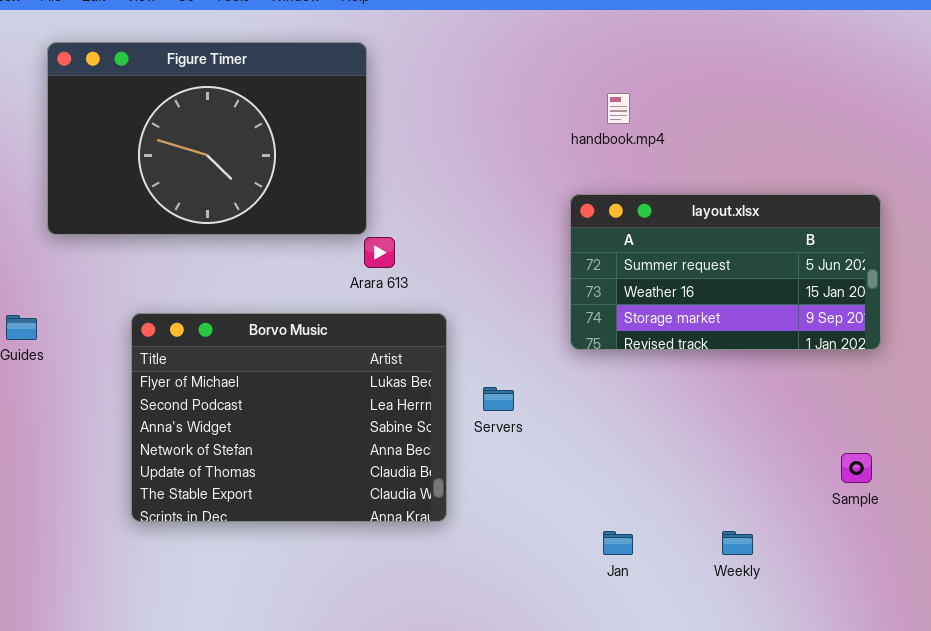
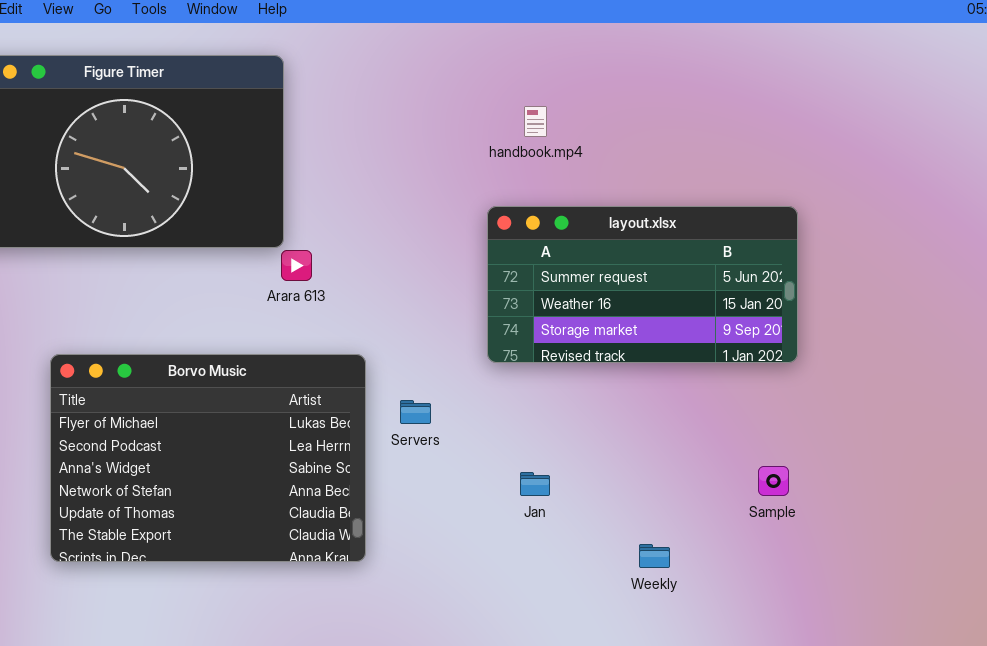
Borvo Music: [131,313,447,522] -> [50,354,366,562], moved
Jan: [603,531,633,555] -> [520,472,550,496], moved

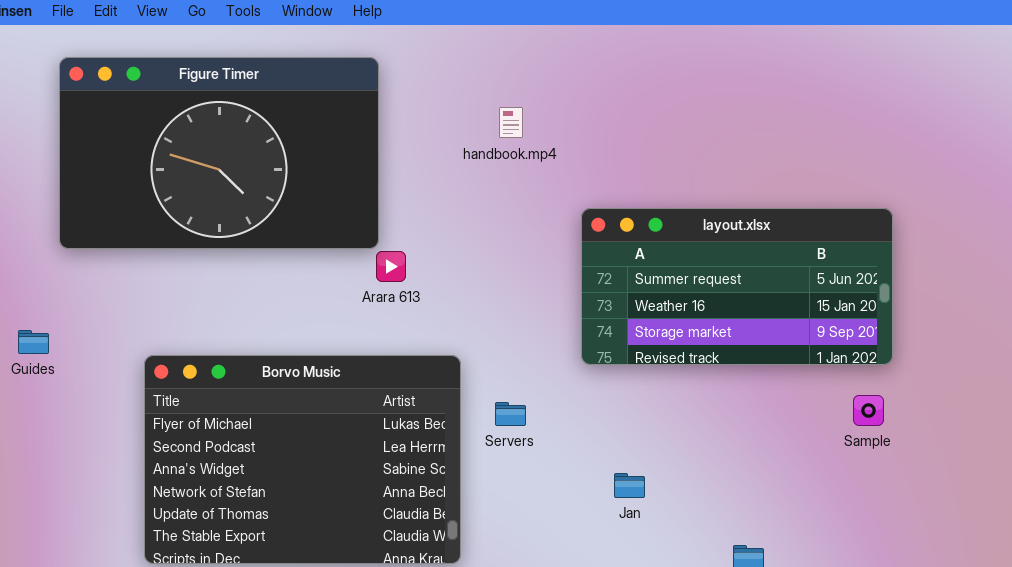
handbook.mp4: [524,106,547,137] -> [499,107,523,138], moved
Sample: [758,466,789,496] -> [853,395,884,426], moved

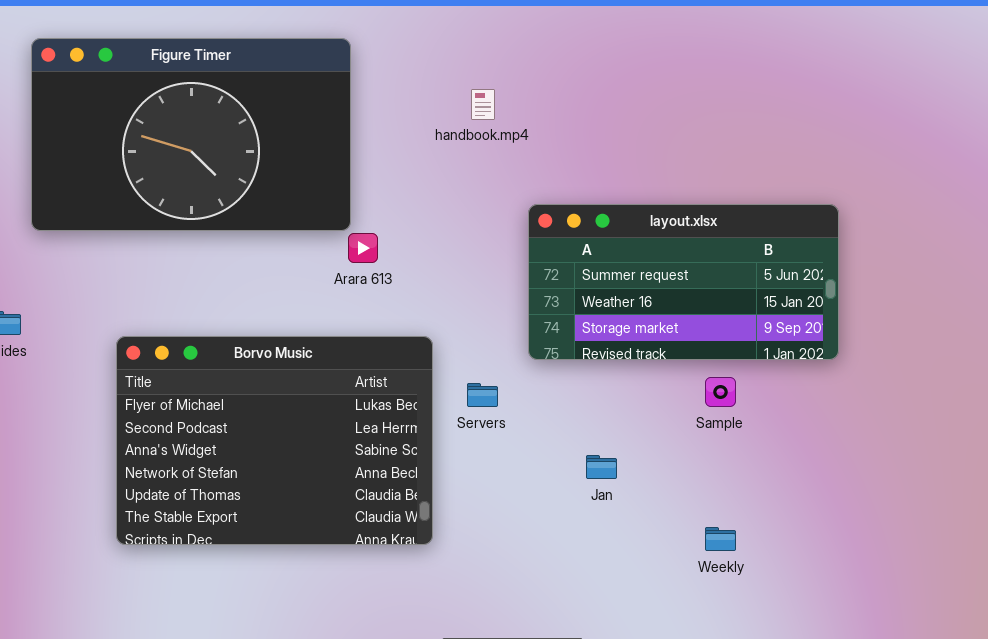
layout.xlsx: [581,208,893,365] -> [528,204,839,360], moved
Sample: [853,395,884,426] -> [705,377,736,407], moved

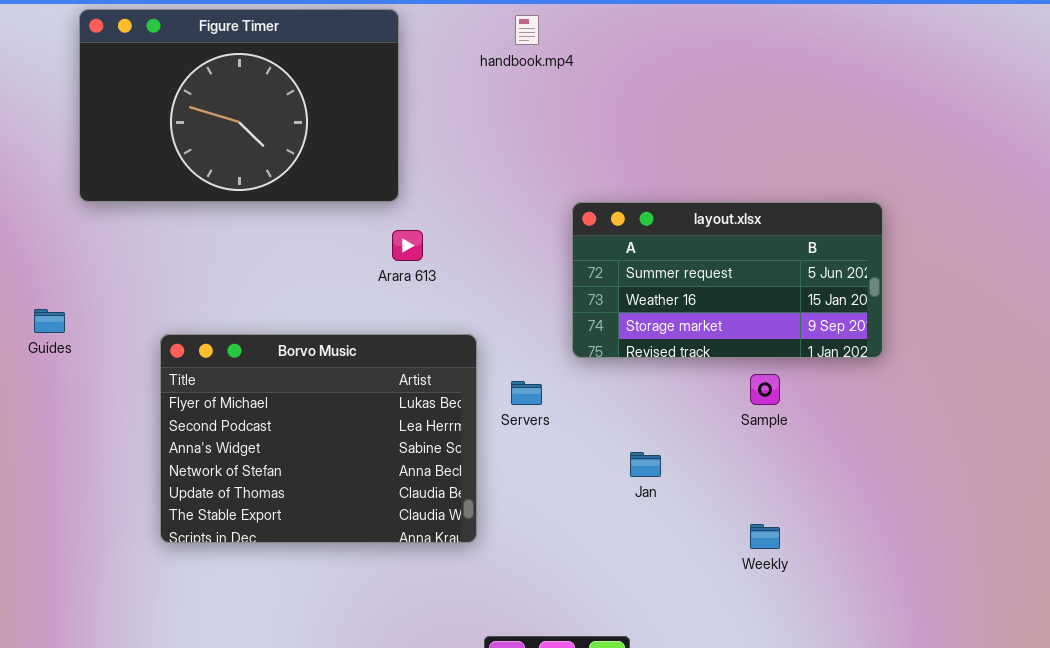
Figure Timer: [31,38,351,231] -> [79,9,399,202], moved
handbook.mp4: [471,89,495,120] -> [515,15,539,45], moved

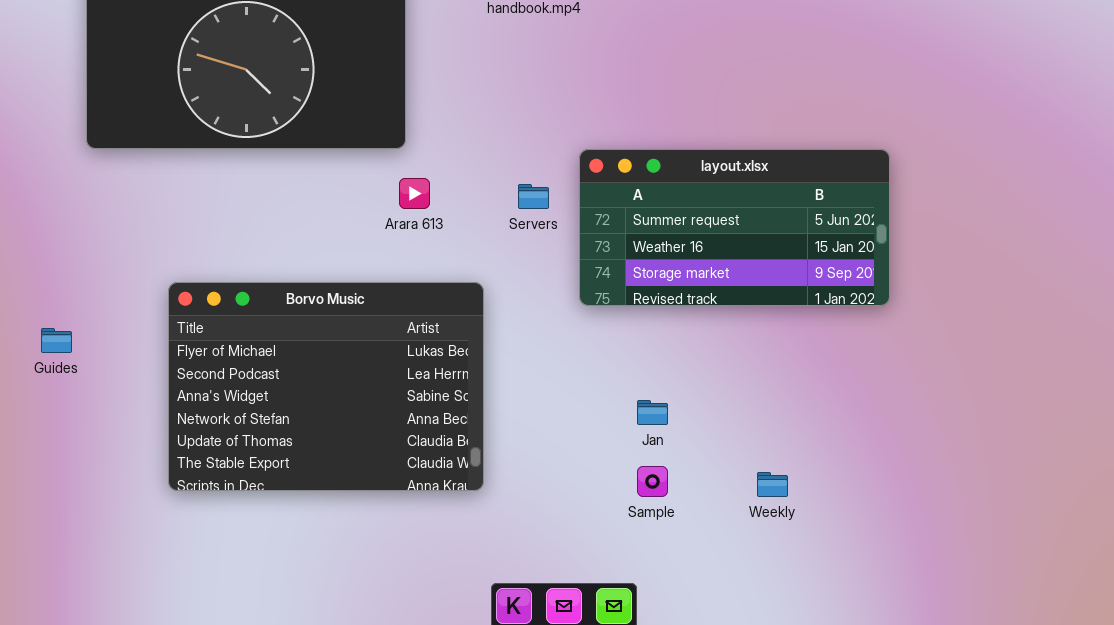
Guides: [34,309,65,333] -> [41,328,72,353], moved
Sample: [750,374,780,405] -> [637,466,668,497], moved
Servers: [511,381,542,405] -> [518,184,549,209], moved

